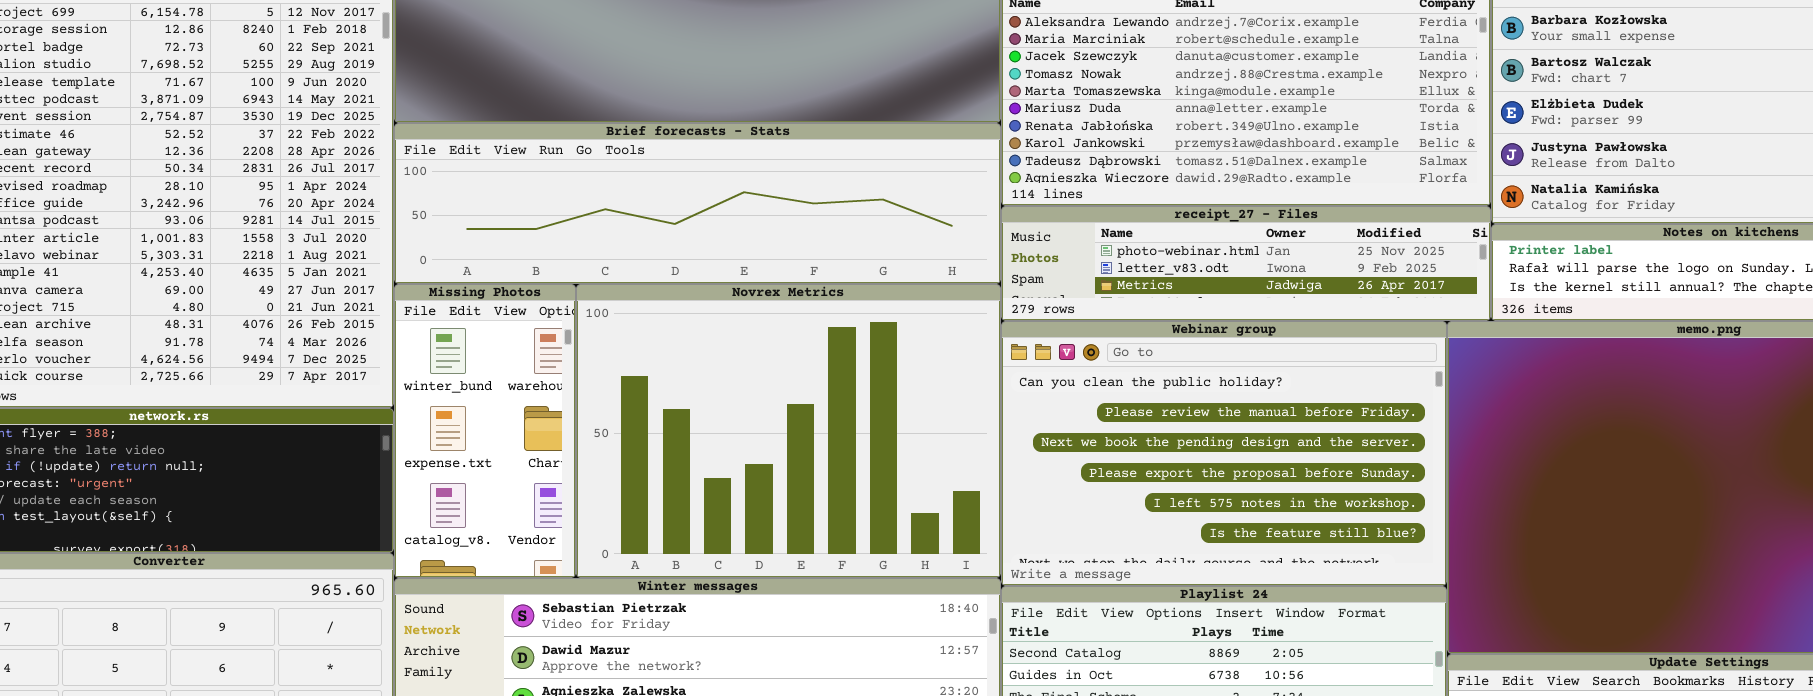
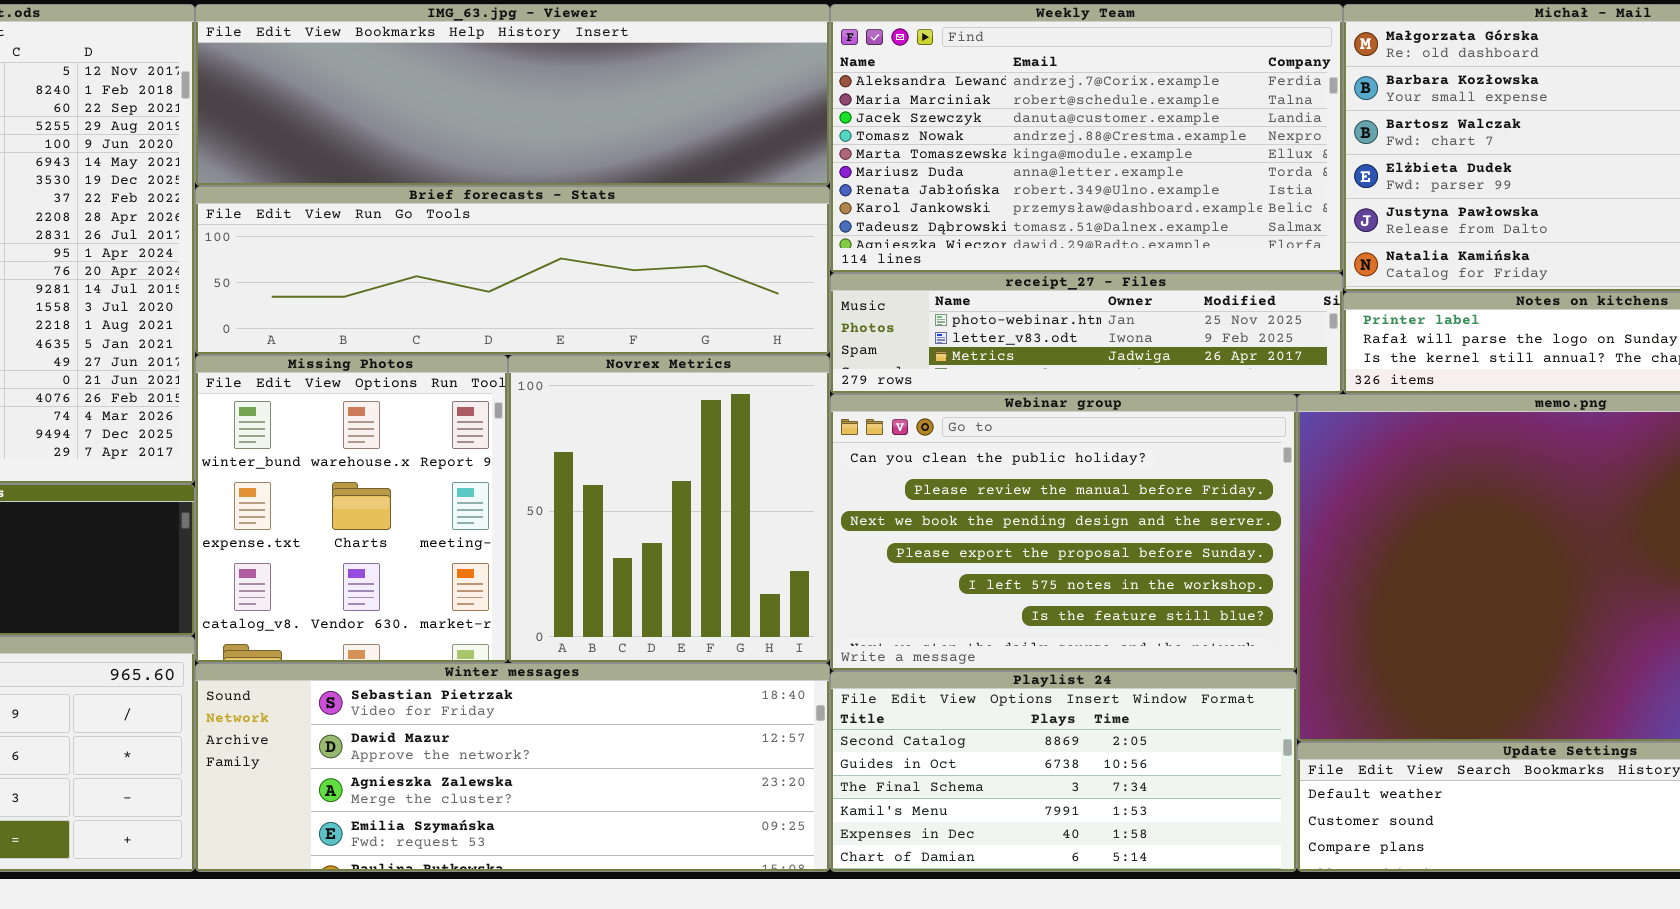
Missing Photos: [394,284,576,578] -> [195,355,508,663], resized
Novrex Metrics: [576,284,1001,578] -> [508,355,830,663], resized

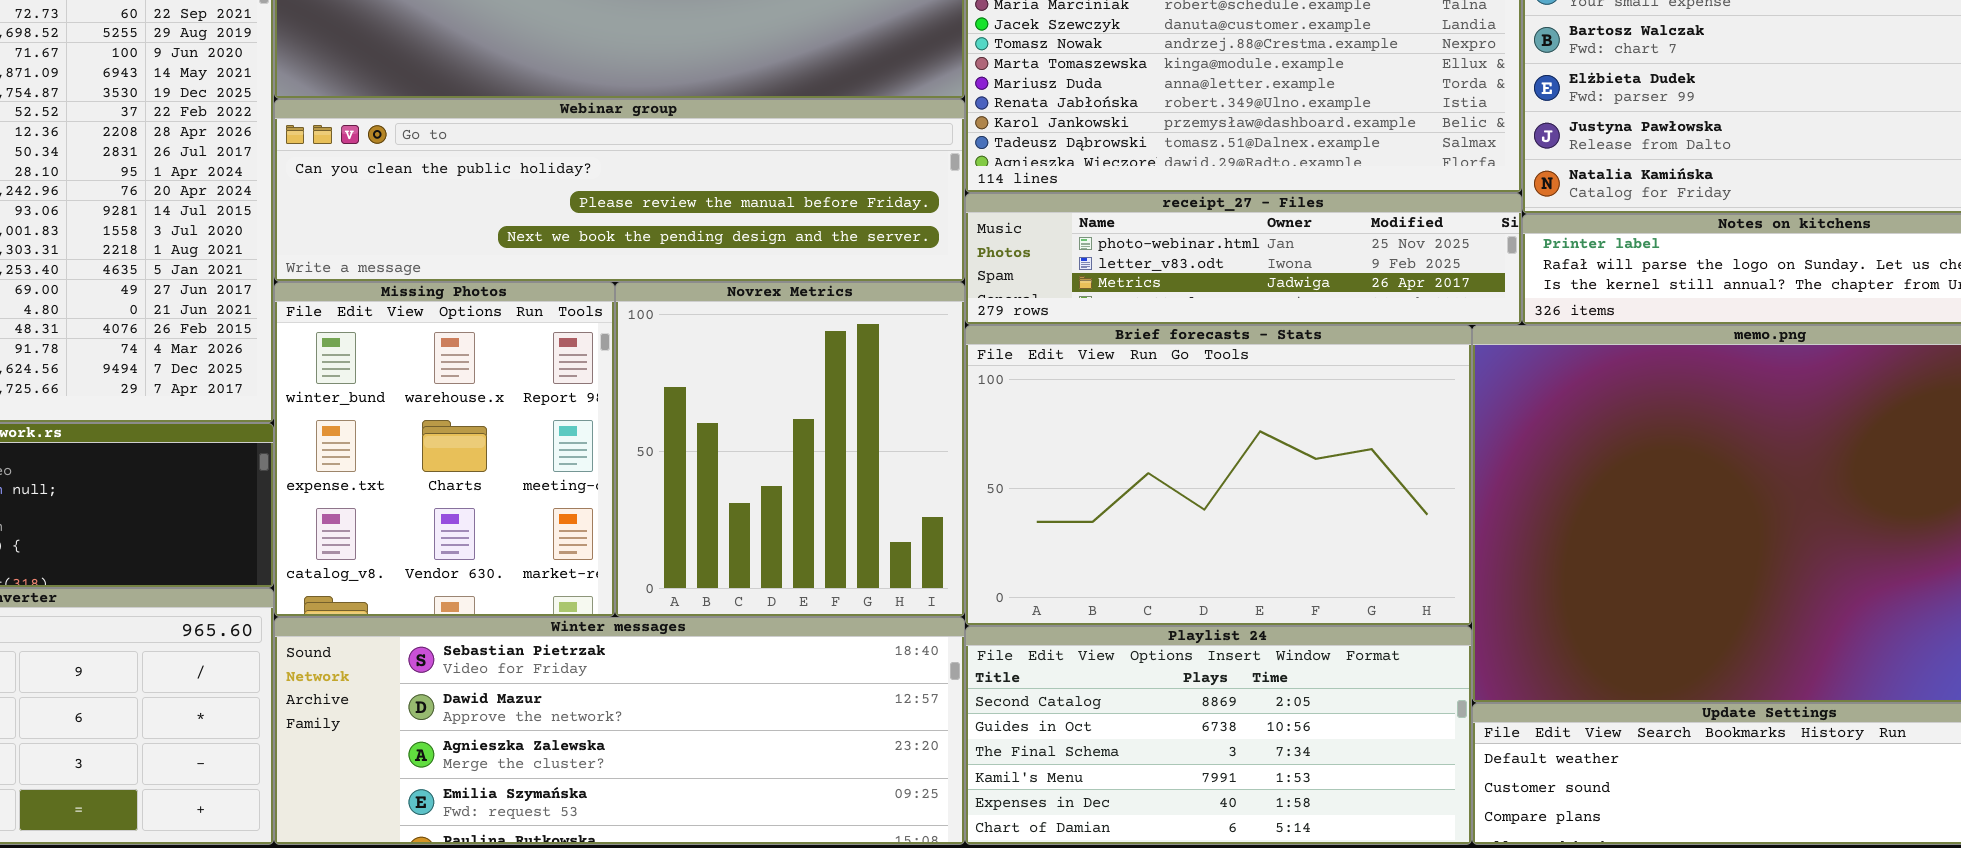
Brief forecasts - Stats: [195,186,830,355] -> [965,325,1472,626], moved, resized
Webinar group: [830,394,1297,671] -> [274,99,965,282], moved, resized

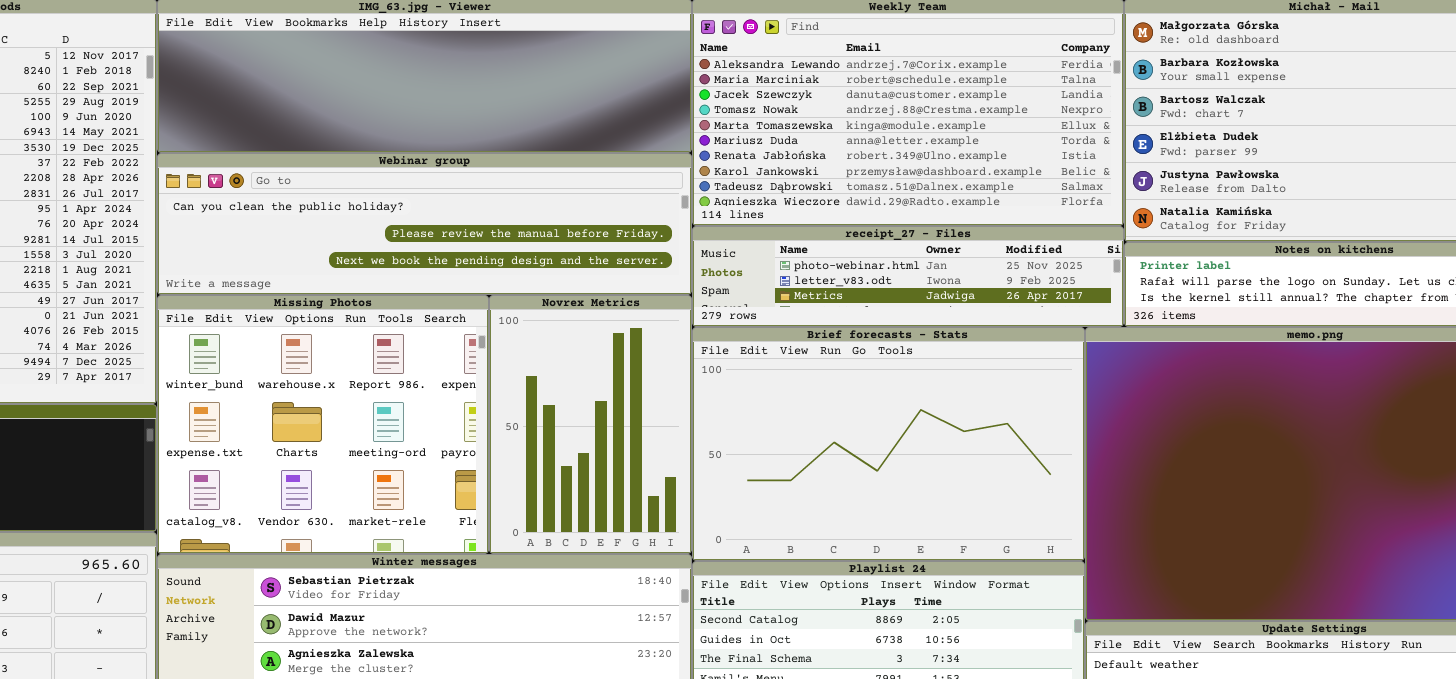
Missing Photos: [274,282,615,617] -> [157,295,489,554], resized
Novrex Metrics: [615,282,965,617] -> [489,295,692,554], resized

